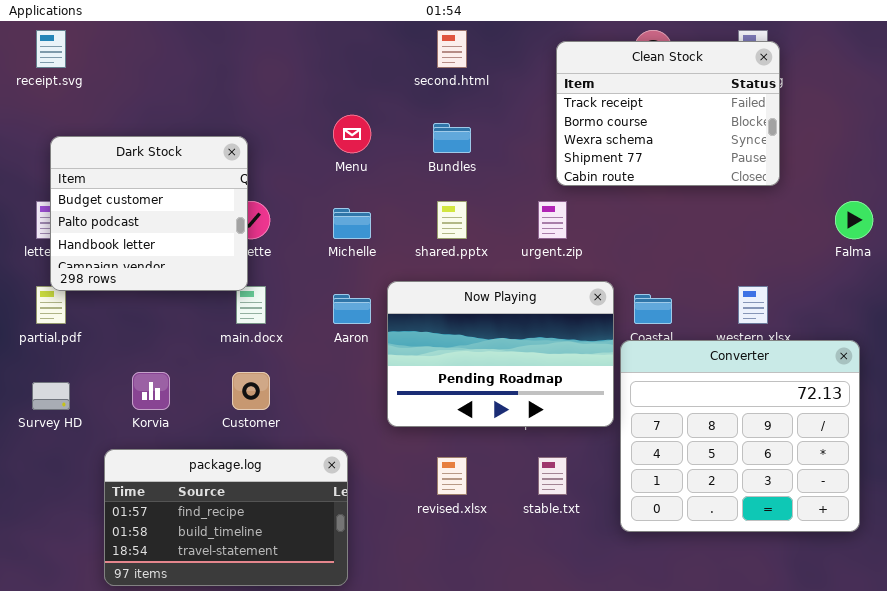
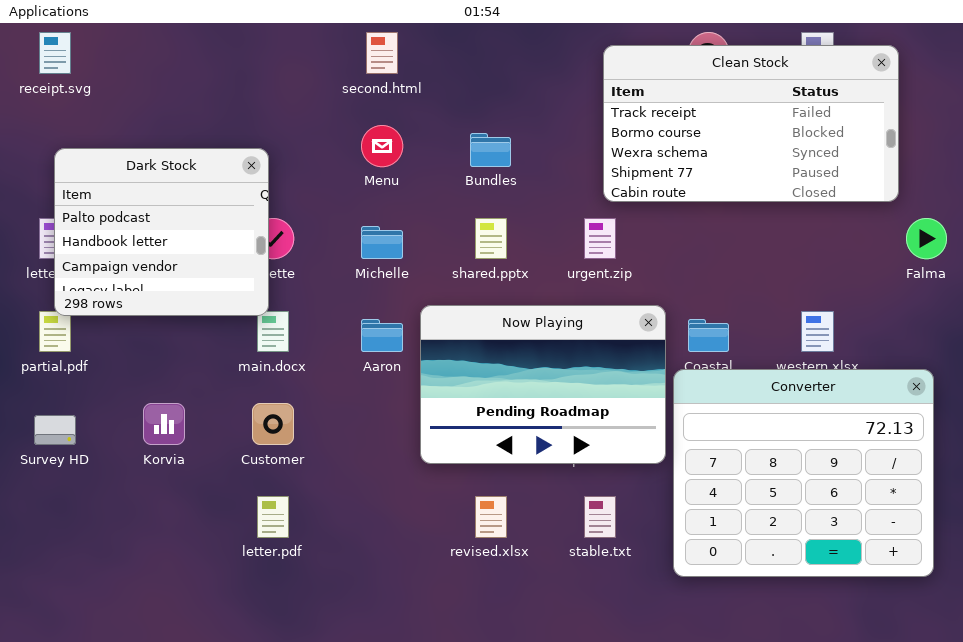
second.html: [437,30,467,68] -> [366,32,398,74], moved
Clean Stock: [556,41,780,186] -> [603,45,899,202], resized
Dark Stock: [50,136,248,291] -> [54,148,269,316], scrolled down 1 row
package.log: [104,449,348,586] -> none, closed

